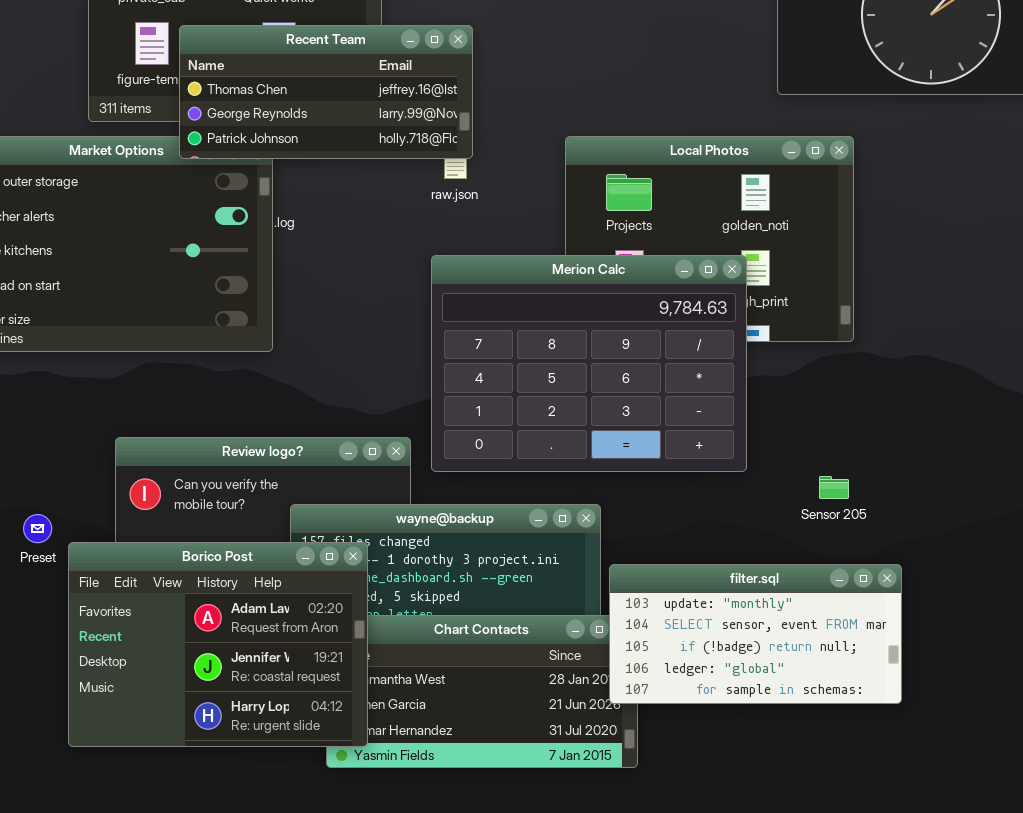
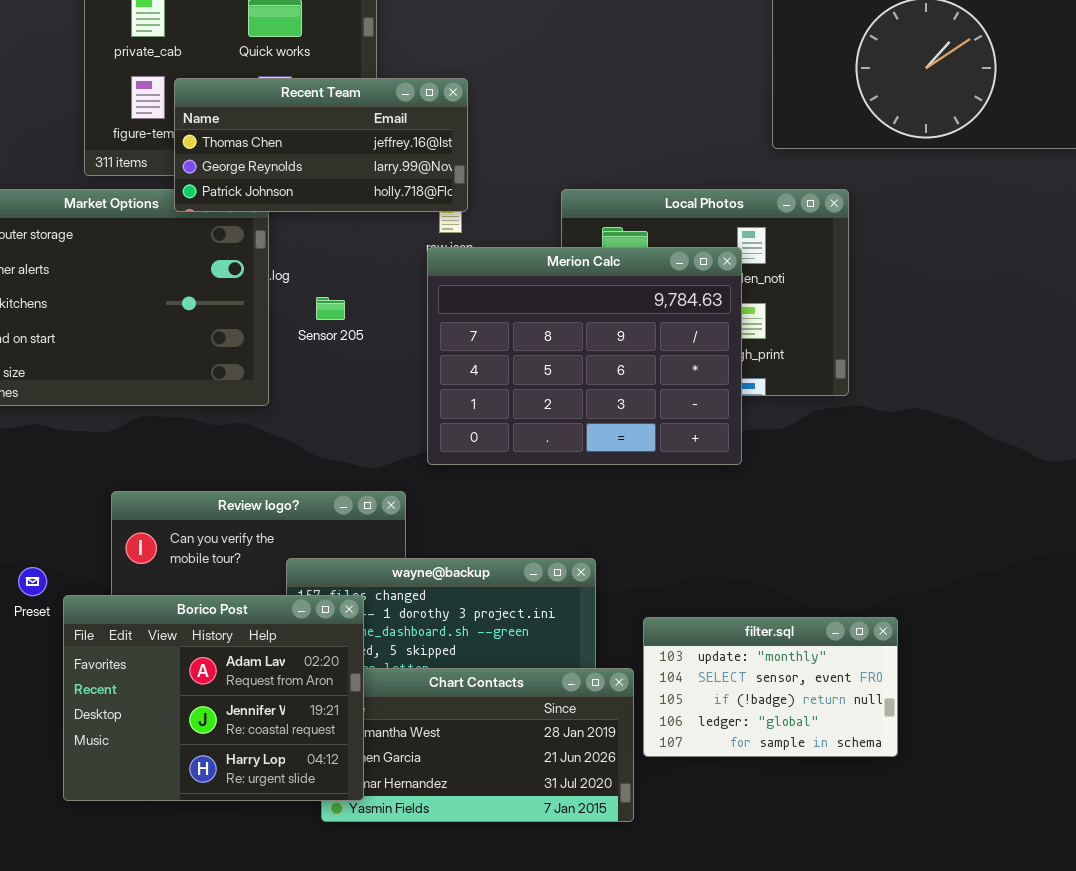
Merion Calc: [431,255,747,472] -> [427,247,742,465], moved
Sensor 205: [819,476,849,499] -> [316,297,345,320], moved
filter.sql: [609,564,902,704] -> [643,617,898,757], resized

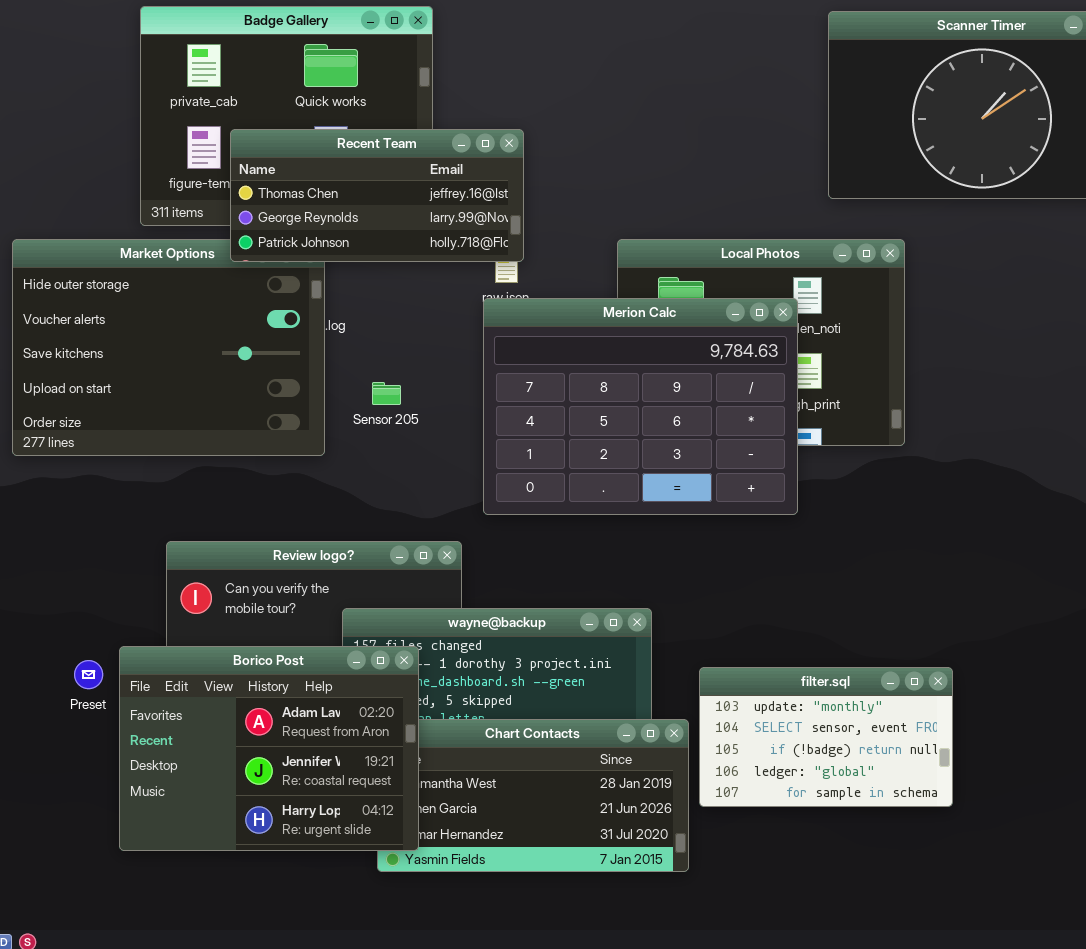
Sensor 205: [316,297,345,320] -> [372,382,401,405], moved
Preset: [18,567,47,596] -> [74,660,103,689], moved

